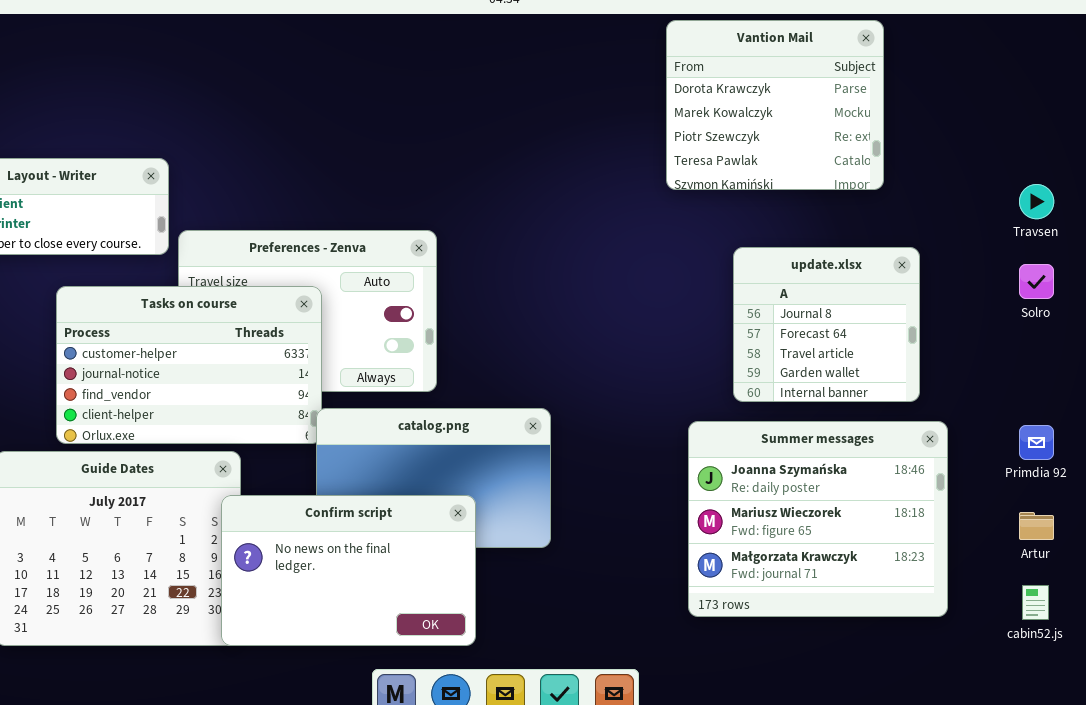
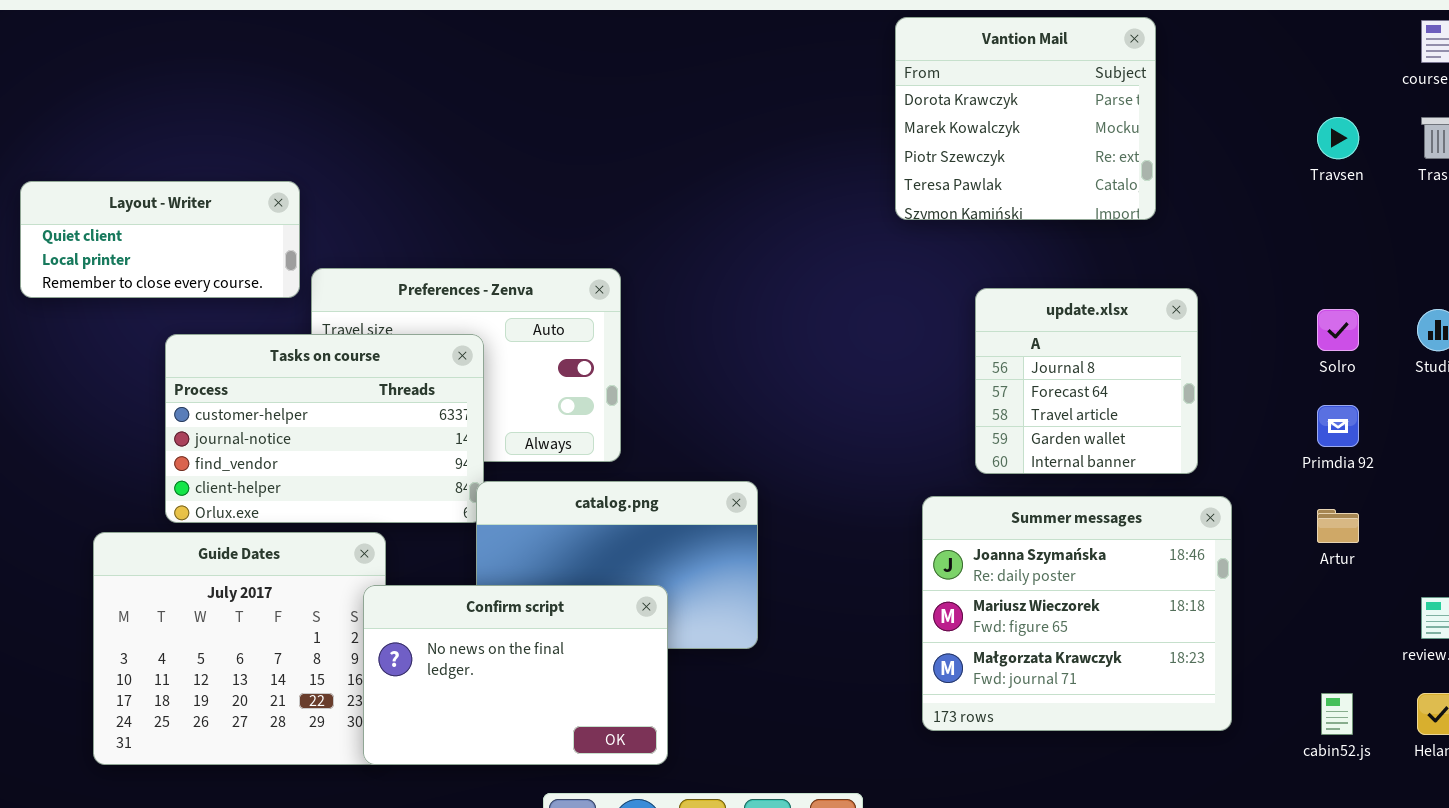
Travsen: [1019,184,1054,219] -> [1317,117,1359,159], moved
Primdia 92: [1019,425,1054,460] -> [1317,405,1359,447], moved
Artur: [1019,512,1054,540] -> [1317,509,1359,543], moved

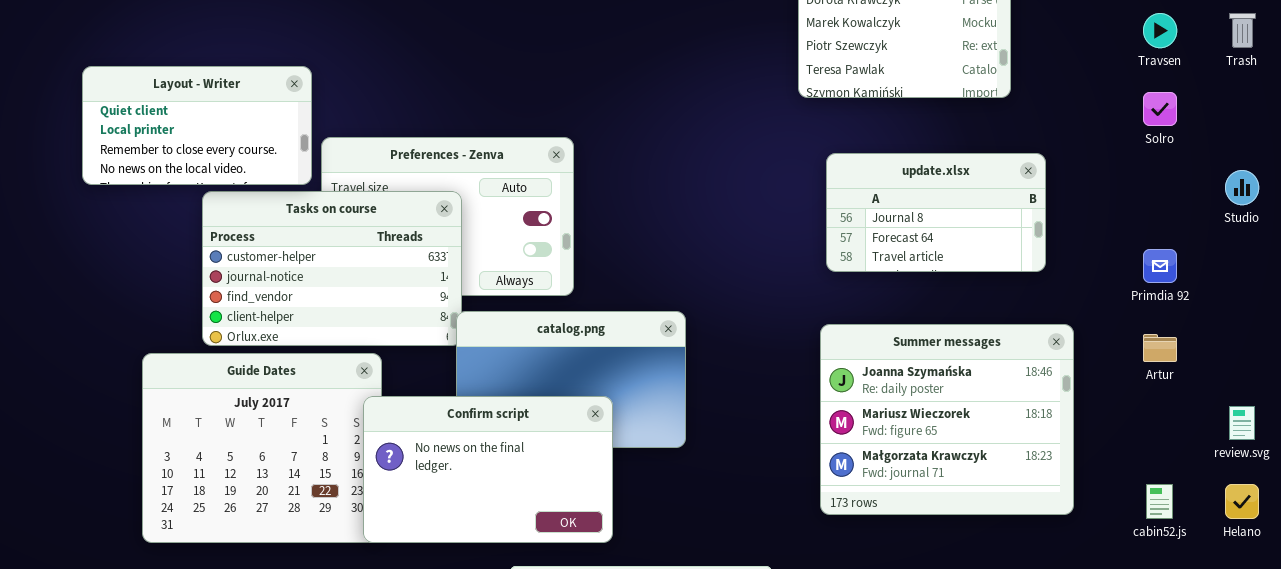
Layout - Writer: [20,181,300,298] -> [82,66,312,185], resized
update.xlsx: [975,288,1198,474] -> [826,153,1046,272], resized
Solro: [1317,309,1359,351] -> [1143,92,1177,126], moved

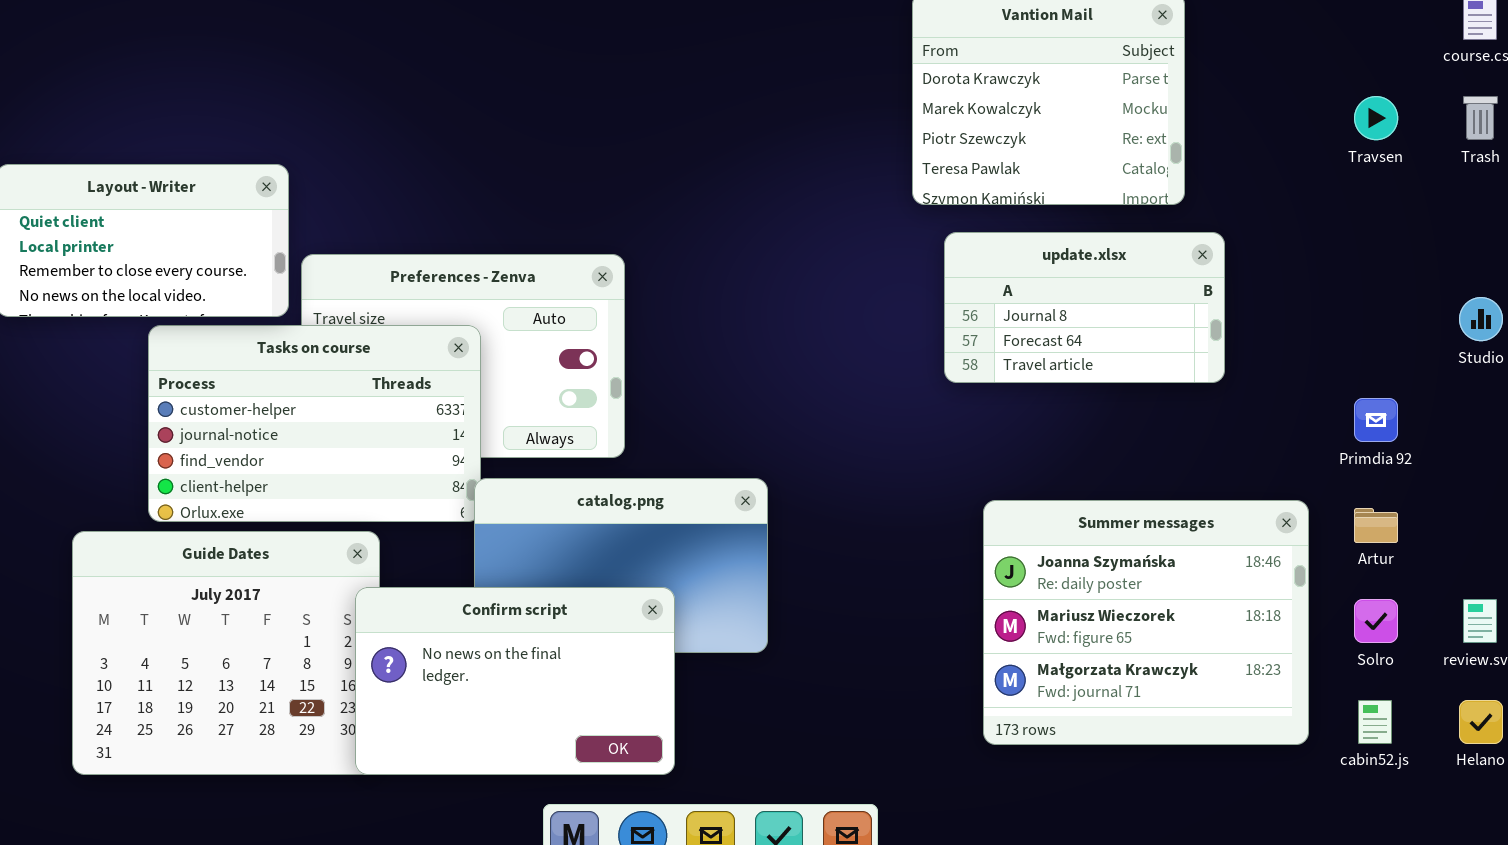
Solro: [1143,92,1177,126] -> [1354,599,1398,643], moved
update.xlsx: [826,153,1046,272] -> [944,232,1225,383], moved
Summer messages: [820,324,1074,515] -> [983,500,1309,745], moved

